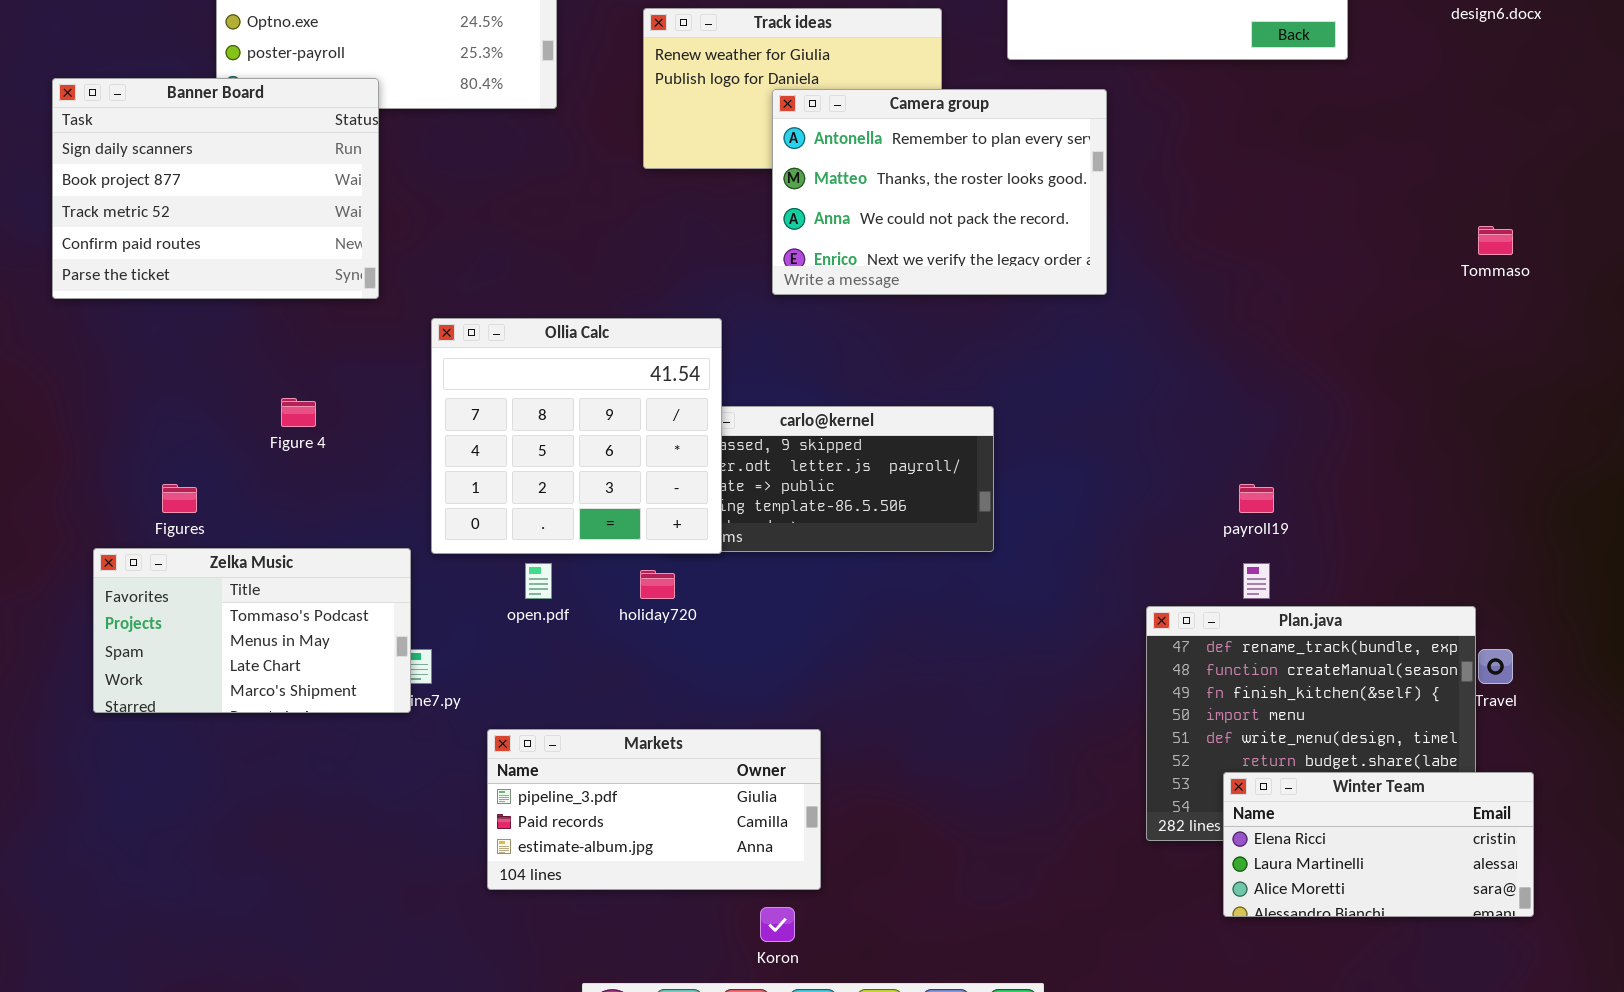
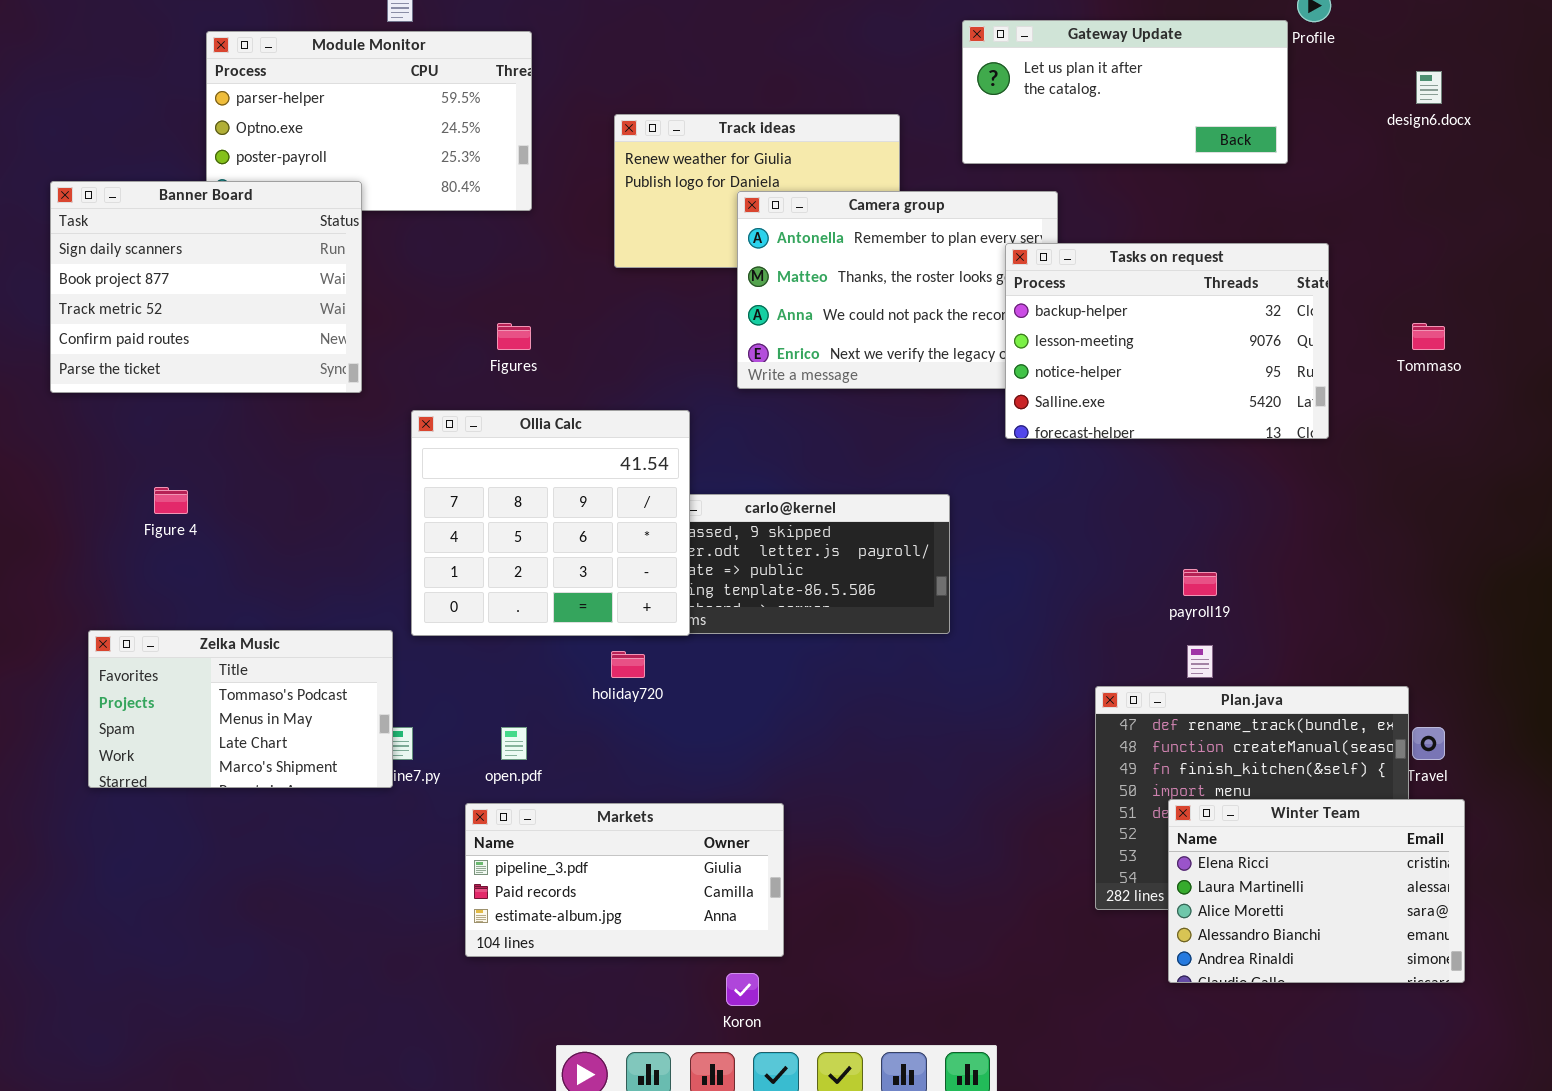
Tasks on request: none -> [1005,243,1329,439], opened
Figure 4: [281,398,316,427] -> [154,487,188,514], moved
Figures: [162,484,197,513] -> [497,323,531,350], moved
open.pdf: [525,563,552,599] -> [501,727,527,760], moved
Winter Team: [1223,772,1534,917] -> [1168,799,1465,983], resized

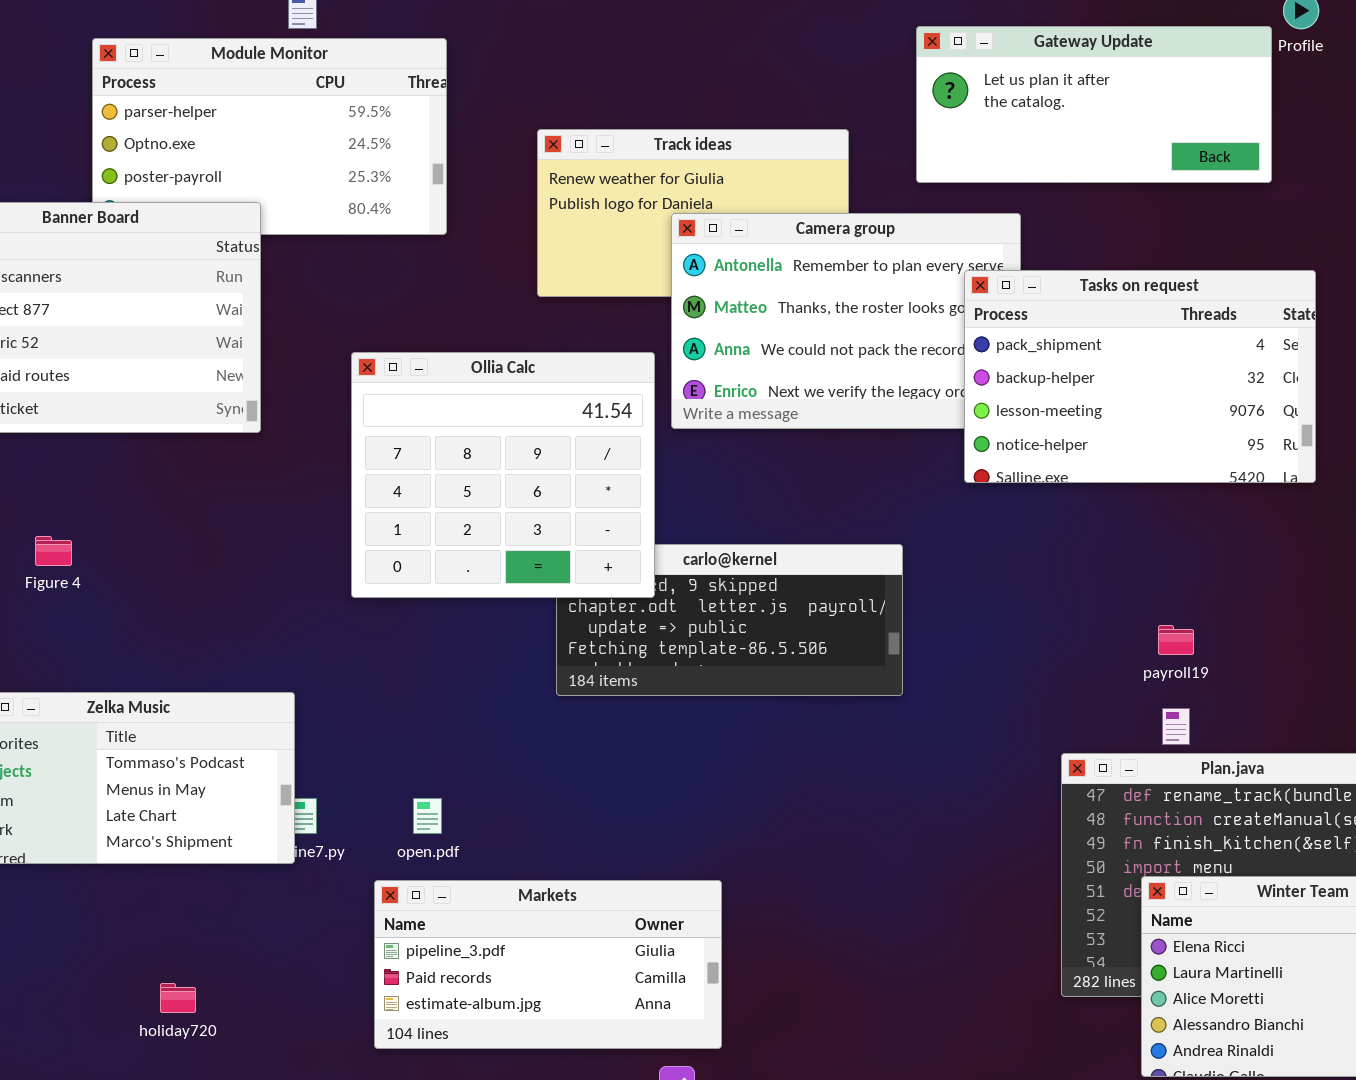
Tasks on request: [1005,243,1329,439] -> [964,270,1316,483], scrolled up 1 row
Ollia Calc: [411,410,690,636] -> [351,352,655,598], moved
holiday720: [611,651,645,678] -> [160,983,196,1013], moved

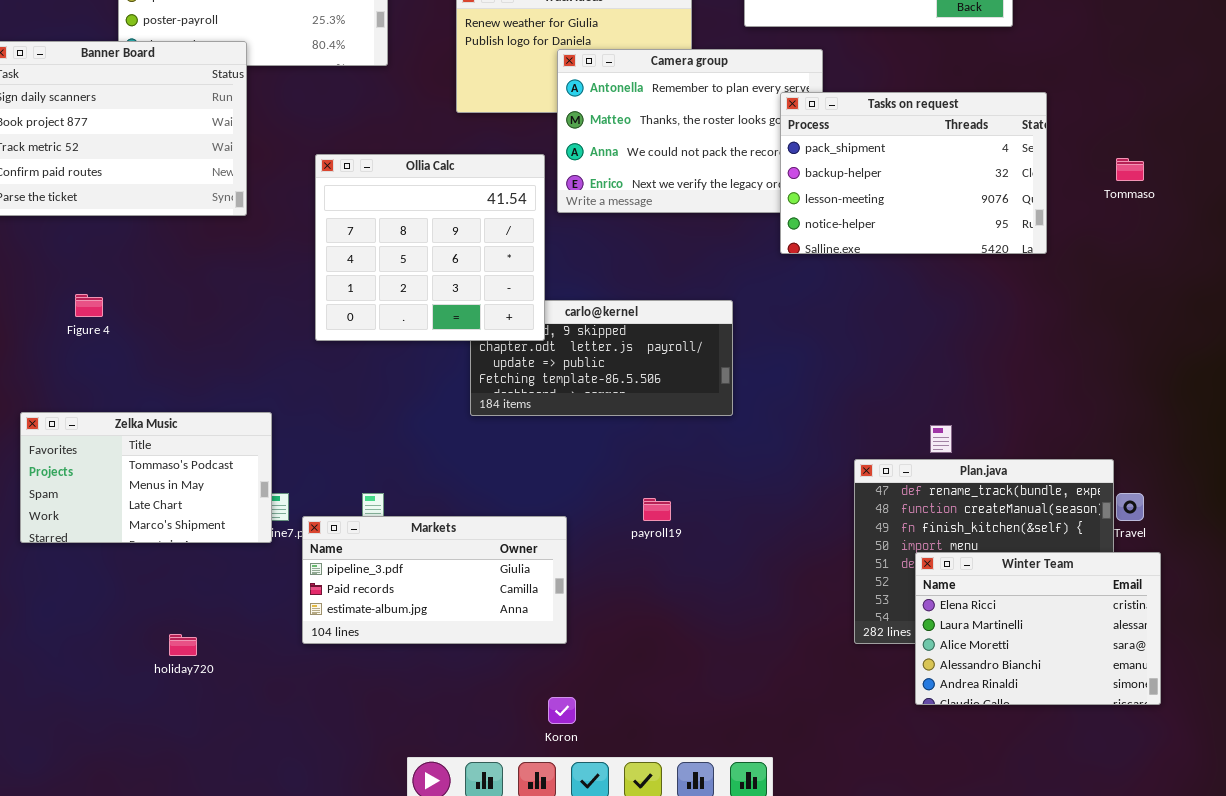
payroll19: [1158,625,1194,655] -> [643,498,671,521], moved
Markets: [374,880,722,1049] -> [302,516,567,644], moved

